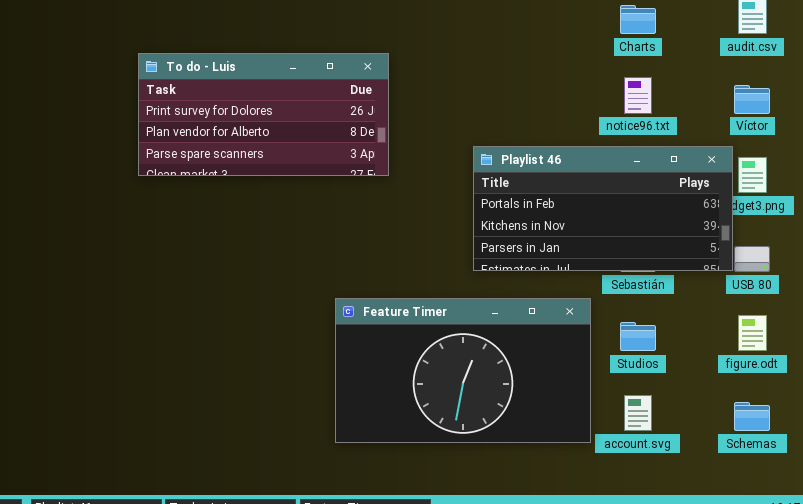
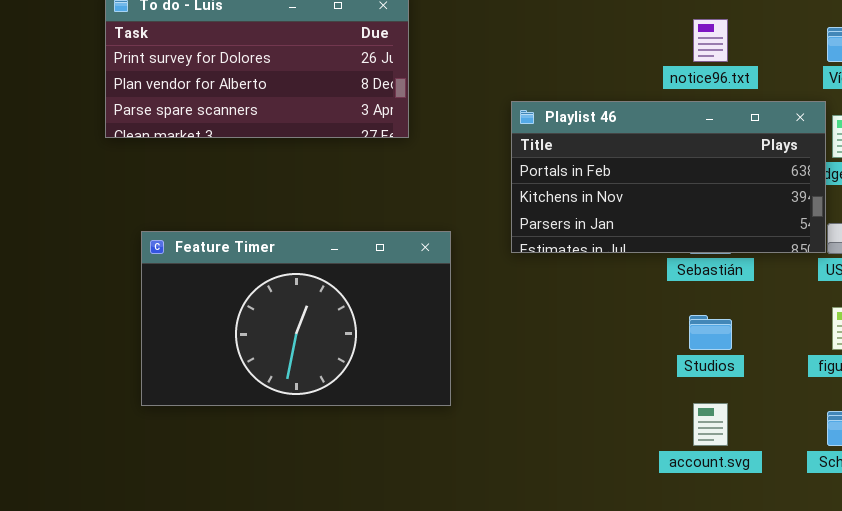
Feature Timer: [335,298,591,443] -> [141,231,451,406], moved

